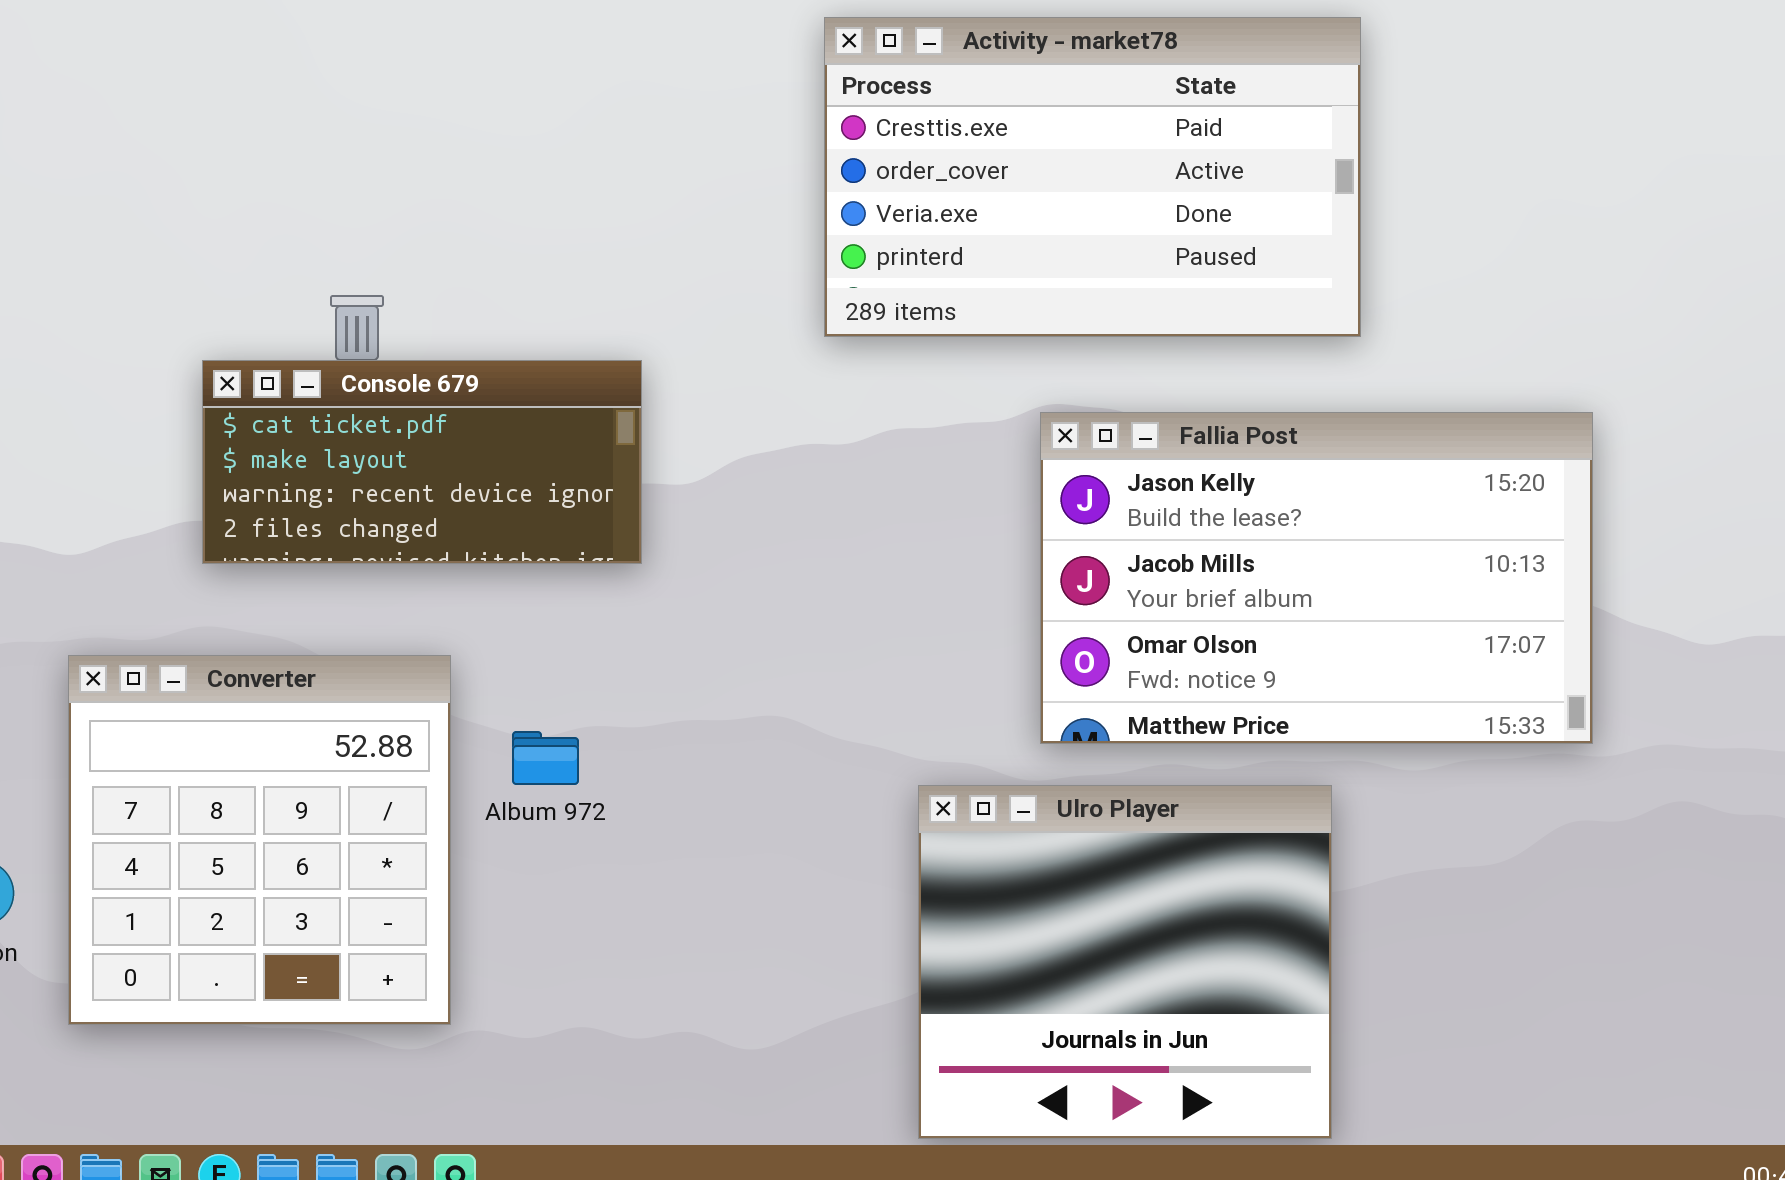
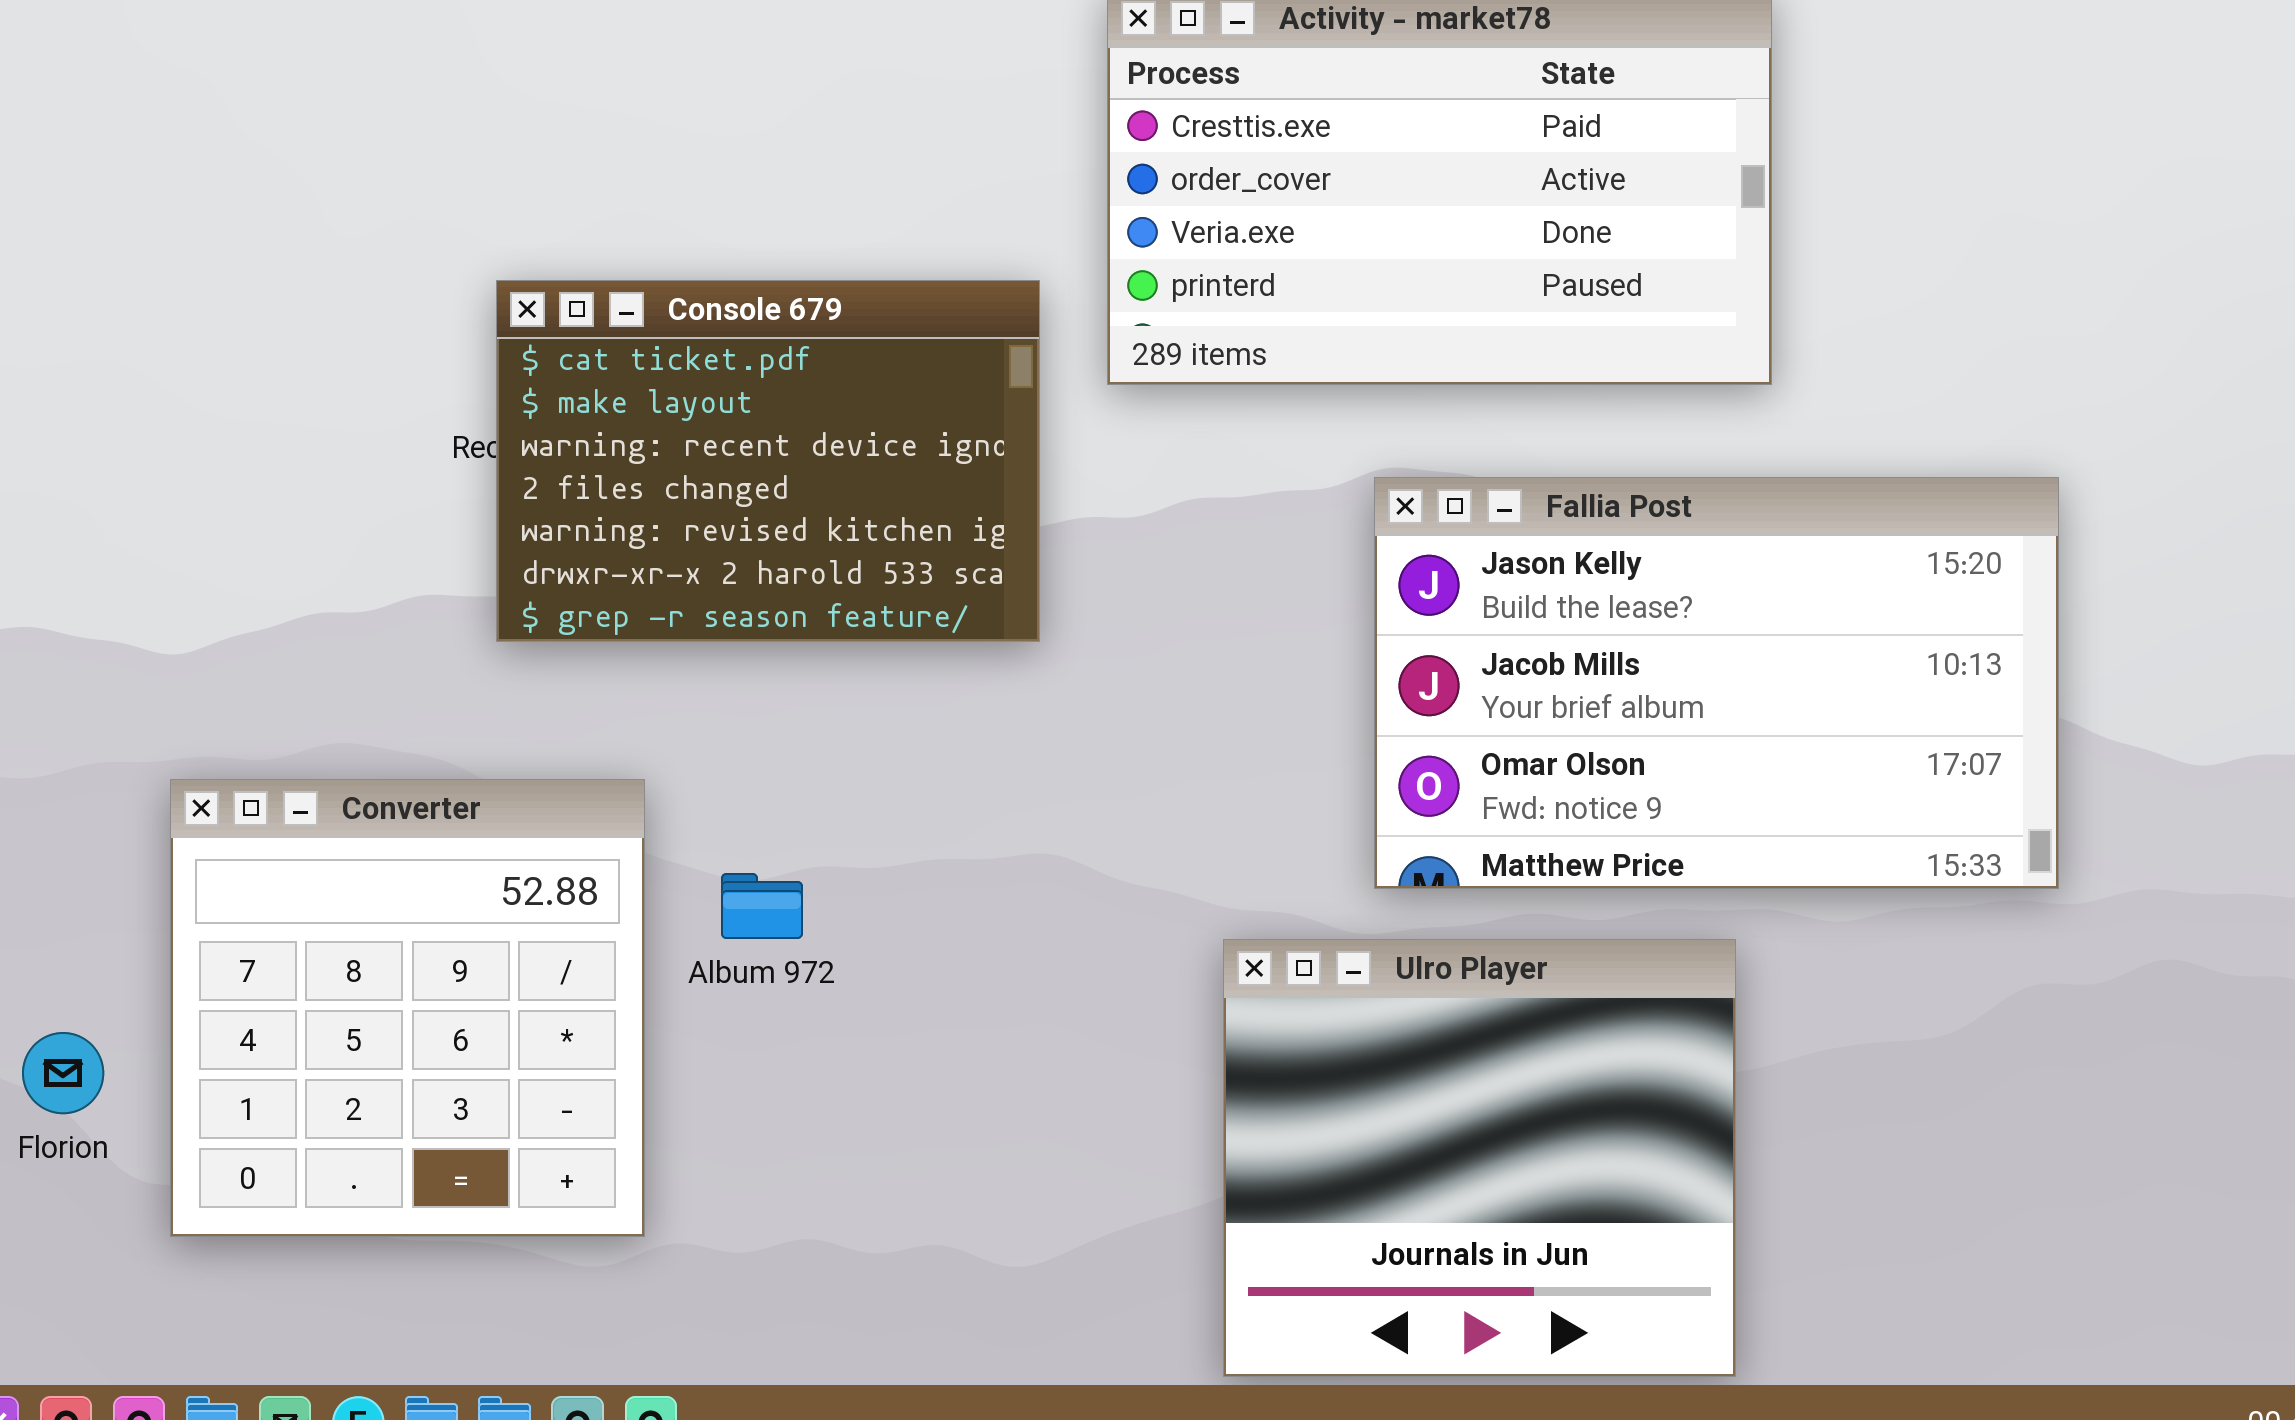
Console 679: [202,360,642,564] -> [496,280,1040,642], moved, resized

